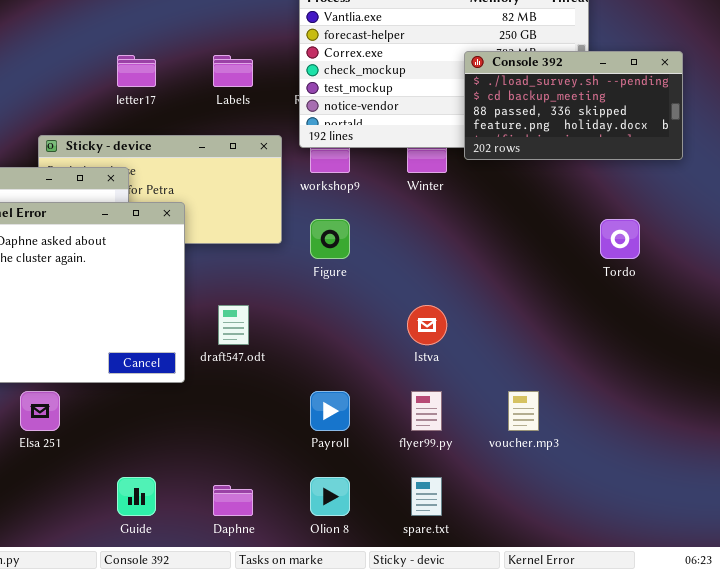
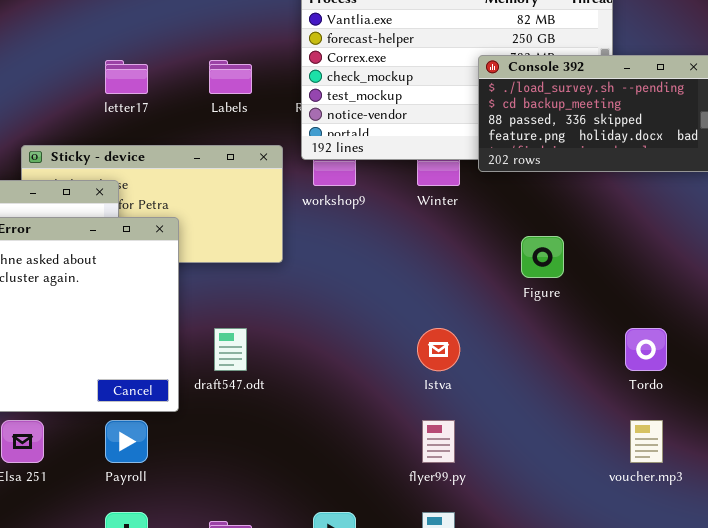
Figure: [310,219,350,259] -> [521,236,564,278], moved
Tordo: [600,219,640,259] -> [625,328,667,371], moved
Payroll: [310,391,350,431] -> [105,420,148,463], moved
voucher.mp3: [508,391,539,431] -> [630,420,663,463], moved

